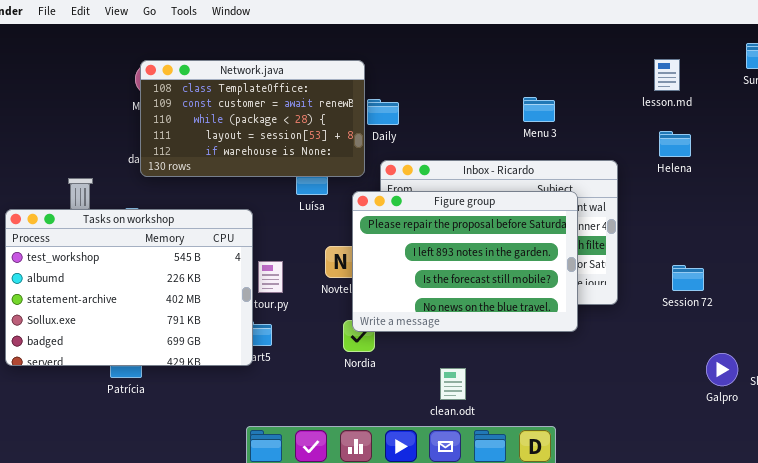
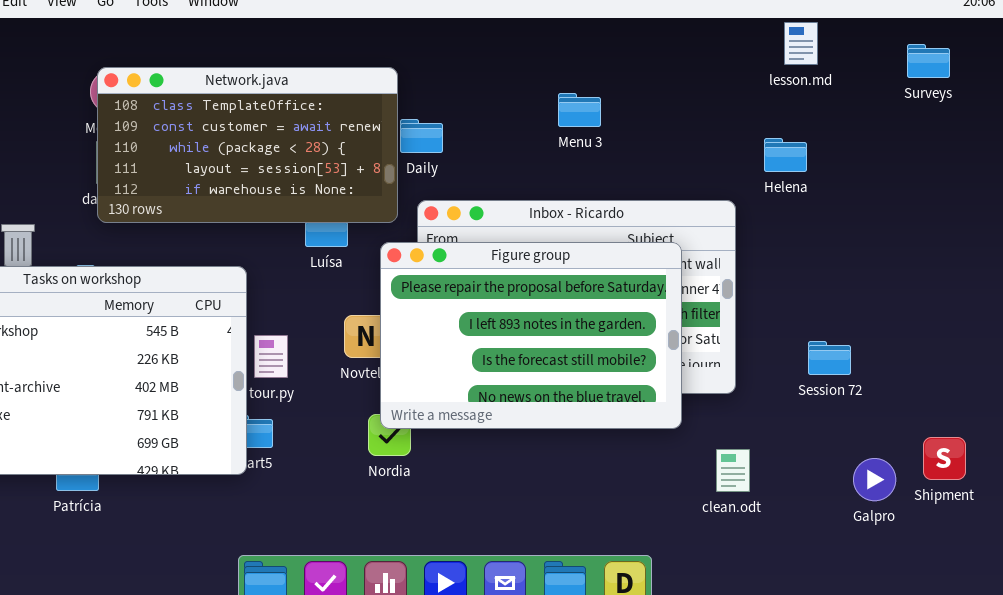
lesson.md: [654,59,680,91] -> [784,22,818,65], moved
Menu 3: [523,97,555,122] -> [558,93,601,127], moved
Helena: [659,131,691,157] -> [764,138,807,172], moved
clean.odt: [440,368,466,400] -> [716,449,750,492], moved

